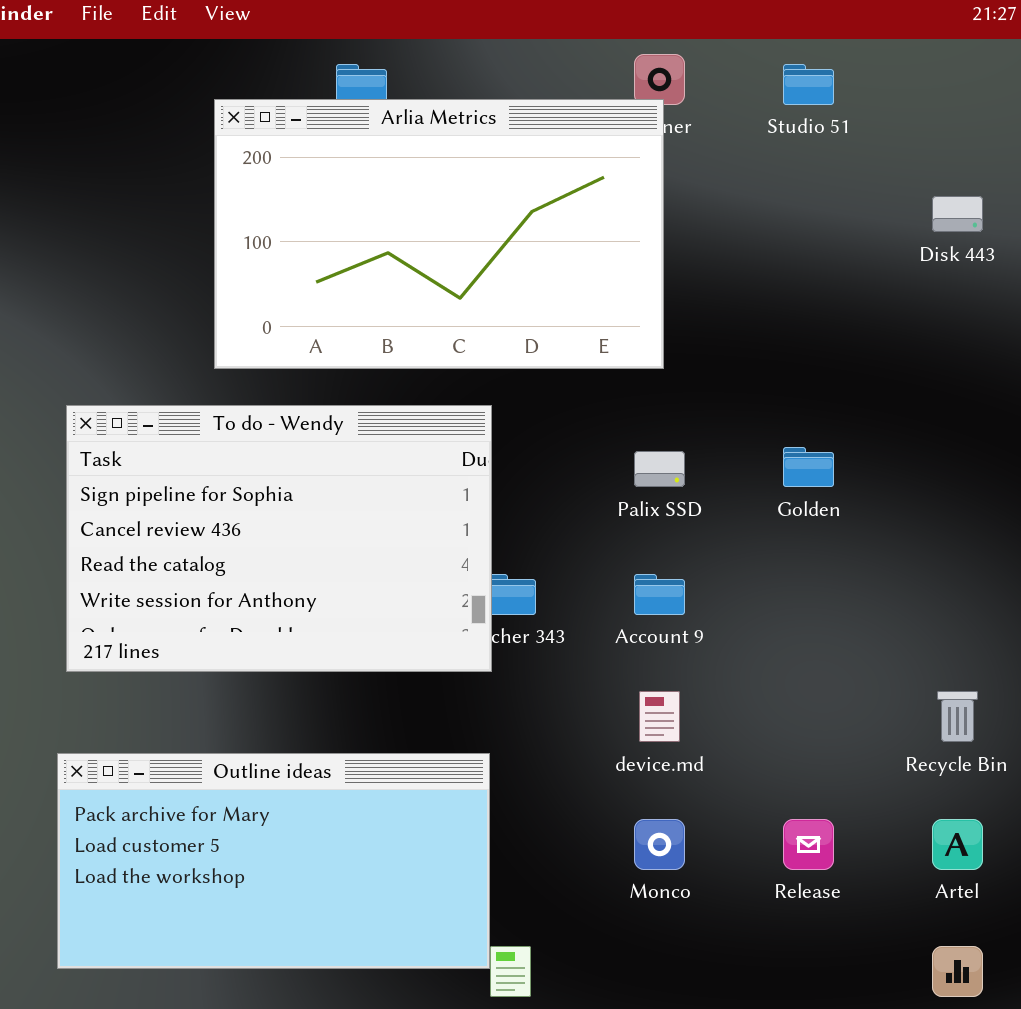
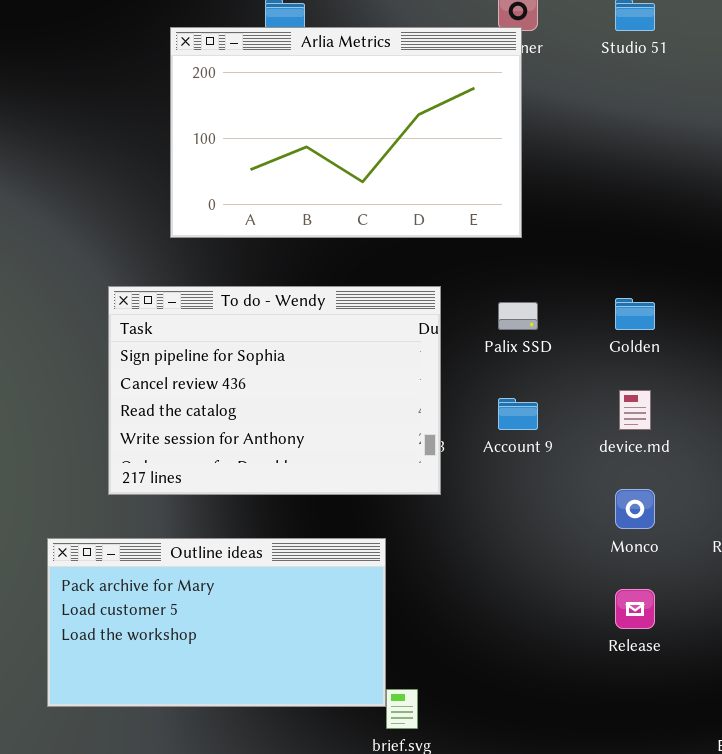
To do - Wendy: [66,405,492,672] -> [108,286,441,495], moved
device.md: [639,691,680,742] -> [619,390,651,430], moved
Monco: [634,819,685,870] -> [615,489,655,529], moved

